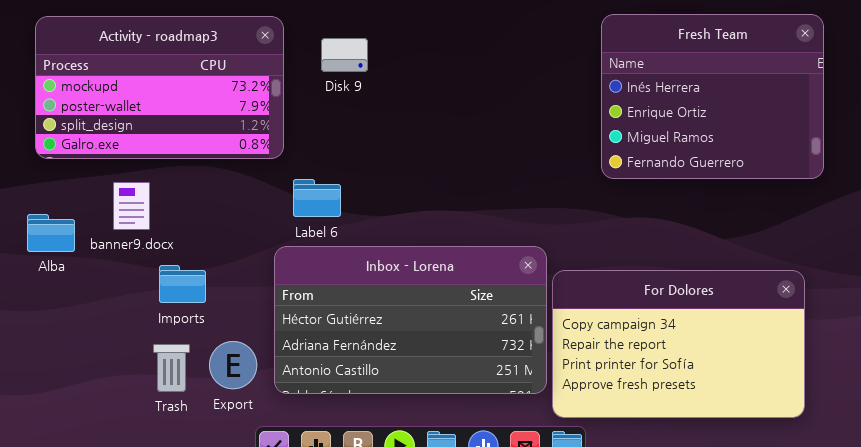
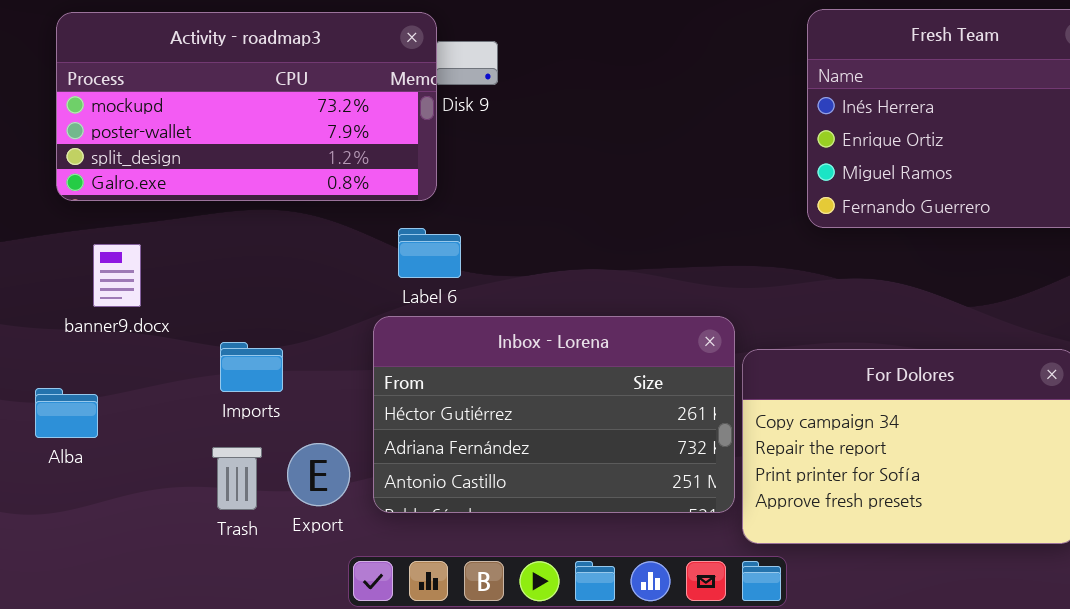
Activity - roadmap3: [35,16,284,159] -> [56,12,437,201], resized
banner9.docx: [113,182,150,230] -> [93,244,141,307], moved
Alba: [27,214,75,252] -> [35,388,98,438], moved

